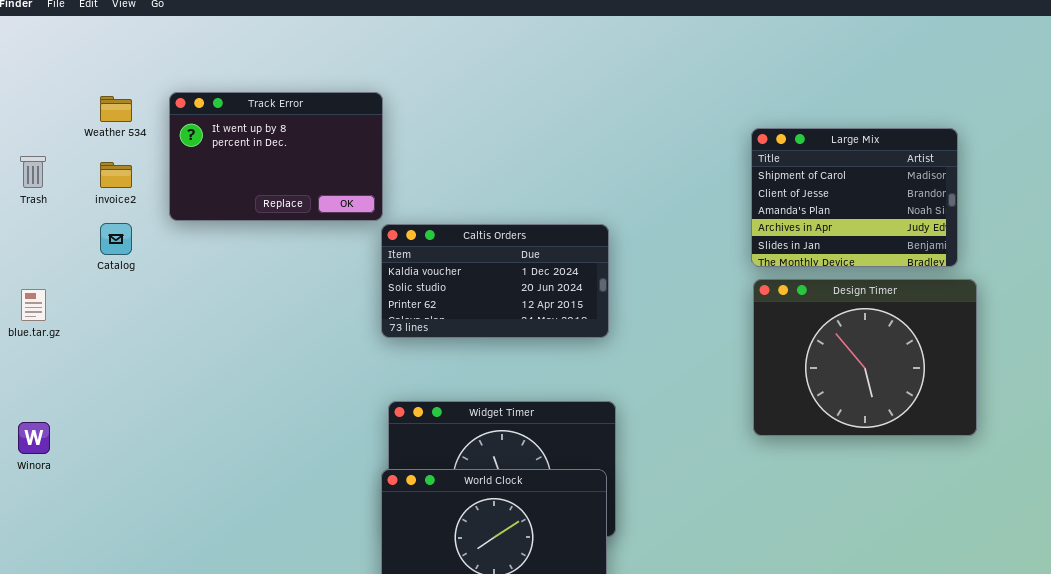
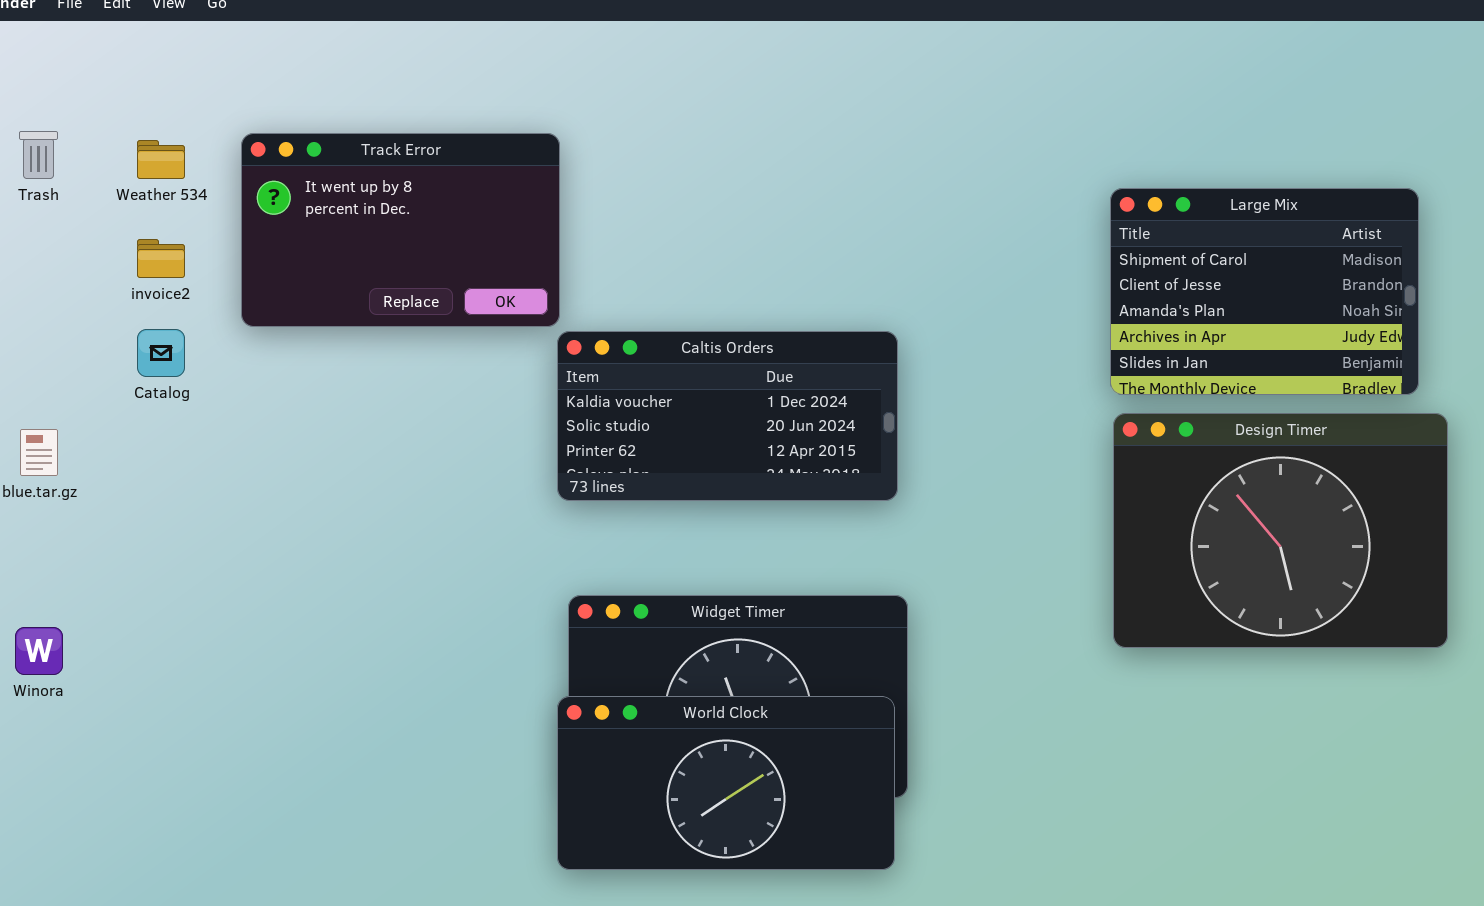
Trash: [20,156,46,188] -> [19,131,58,179], moved

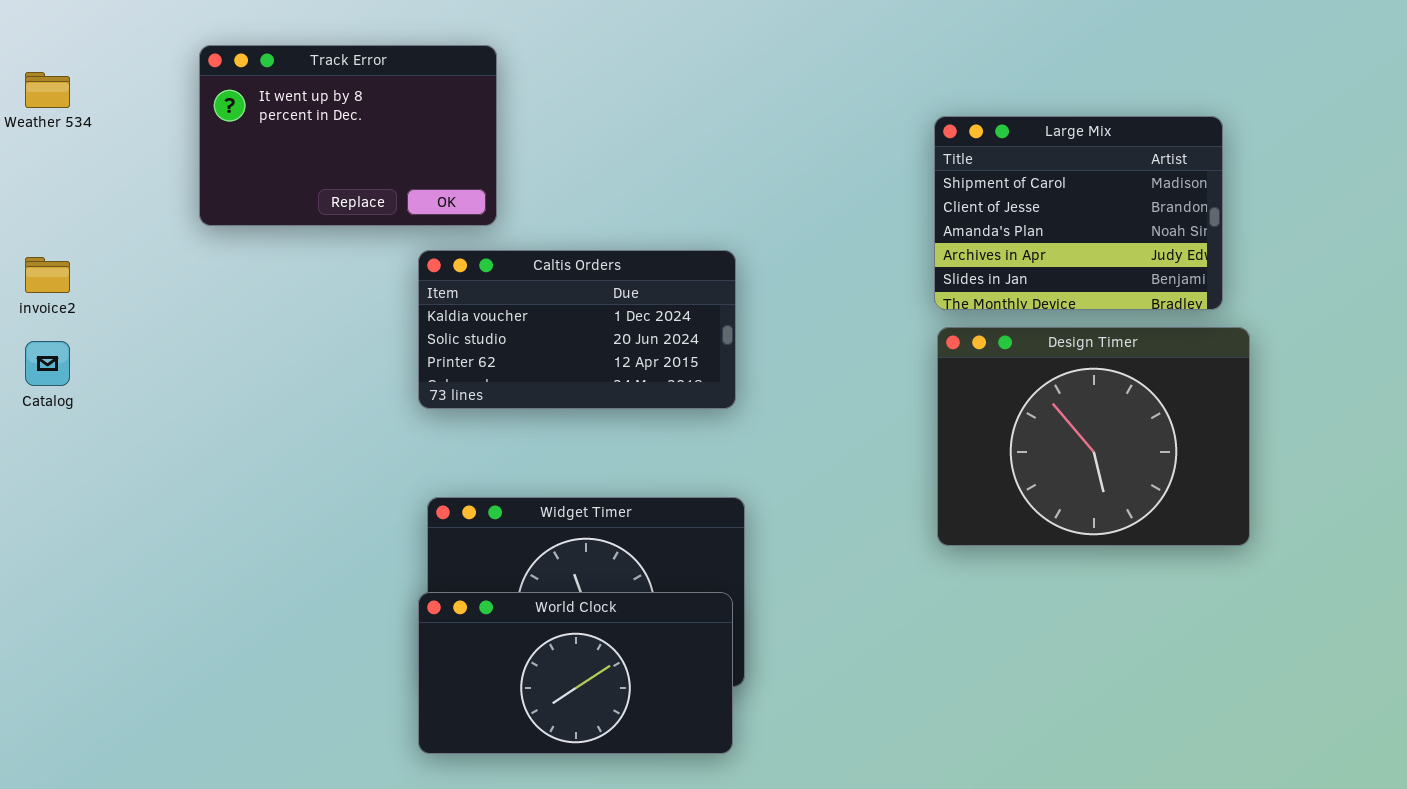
Track Error: [241,133,560,327] -> [199,45,497,226], moved
invoice2: [137,239,185,278] -> [25,257,70,293], moved
Catalog: [137,329,185,377] -> [25,341,70,386], moved

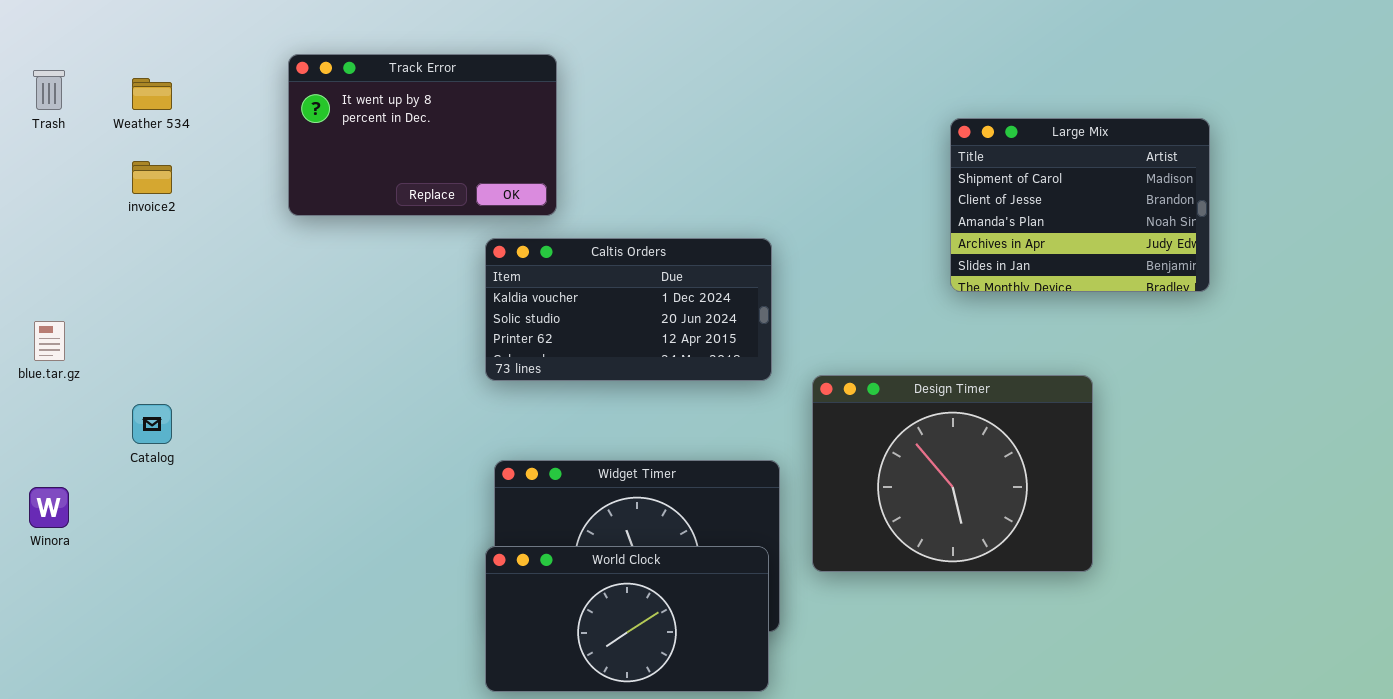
invoice2: [25,257,70,293] -> [132,161,172,194], moved
Design Timer: [937,327,1250,546] -> [812,375,1093,572], moved
Catalog: [25,341,70,386] -> [132,404,172,444], moved

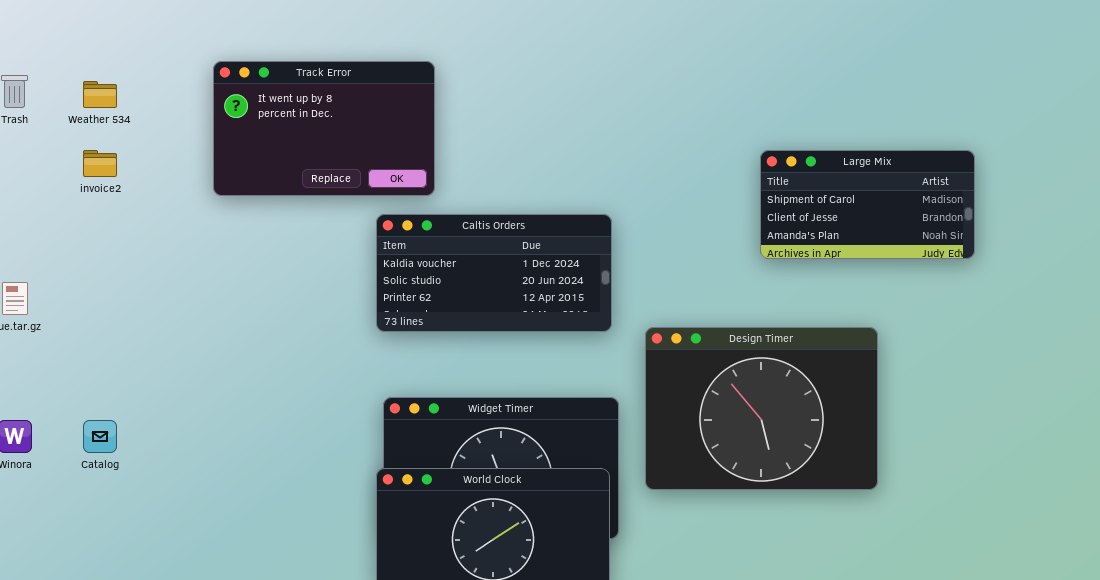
Large Mix: [950,118,1210,292] -> [760,150,975,259], resized
Catalog: [132,404,172,444] -> [83,420,117,453], moved

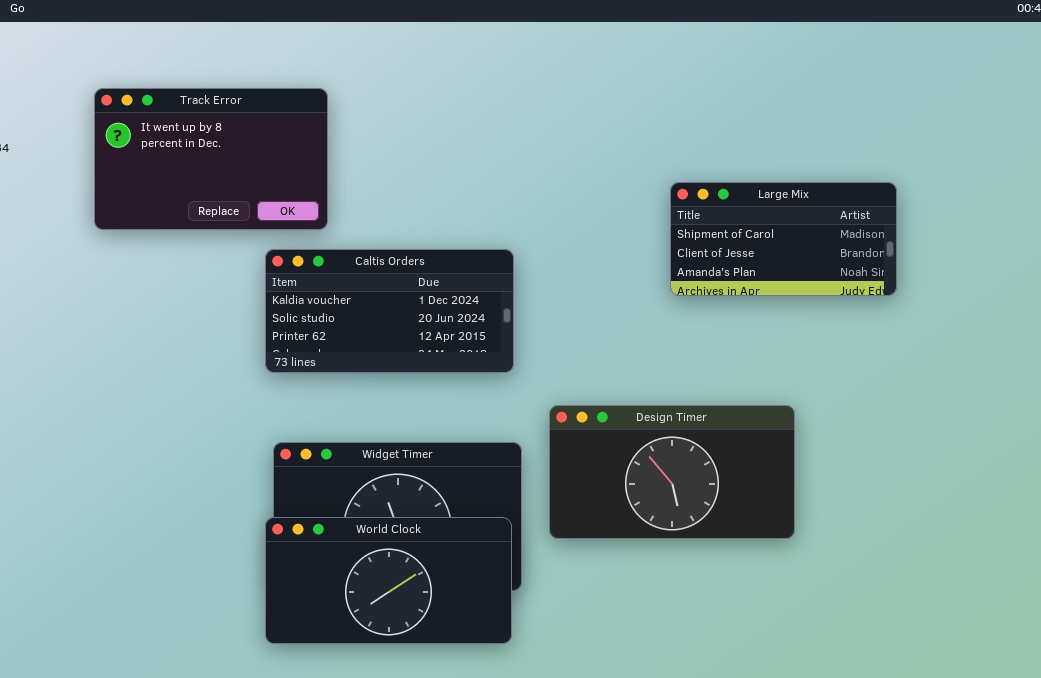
Design Timer: [645,327,878,490] -> [549,405,795,539], resized

